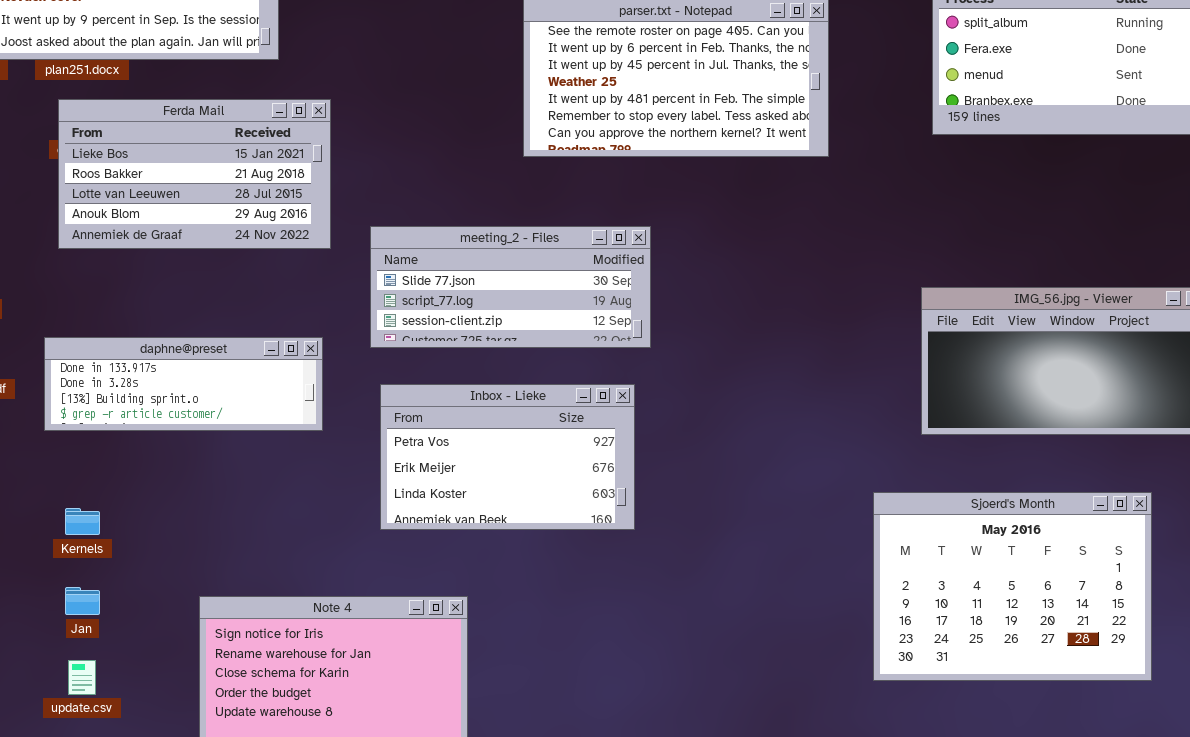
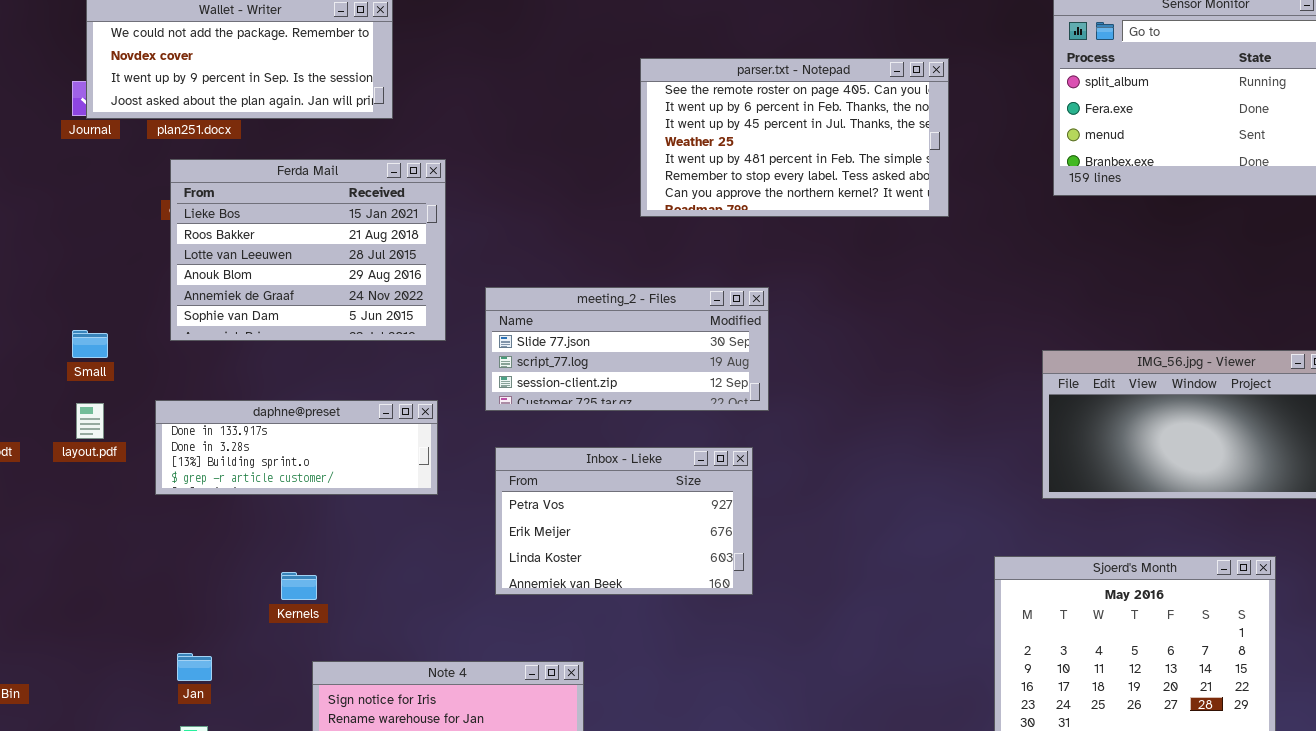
Ferda Mail: [58,99,331,249] -> [170,159,446,341], resized
Kernels: [65,508,100,535] -> [281,572,317,600], moved

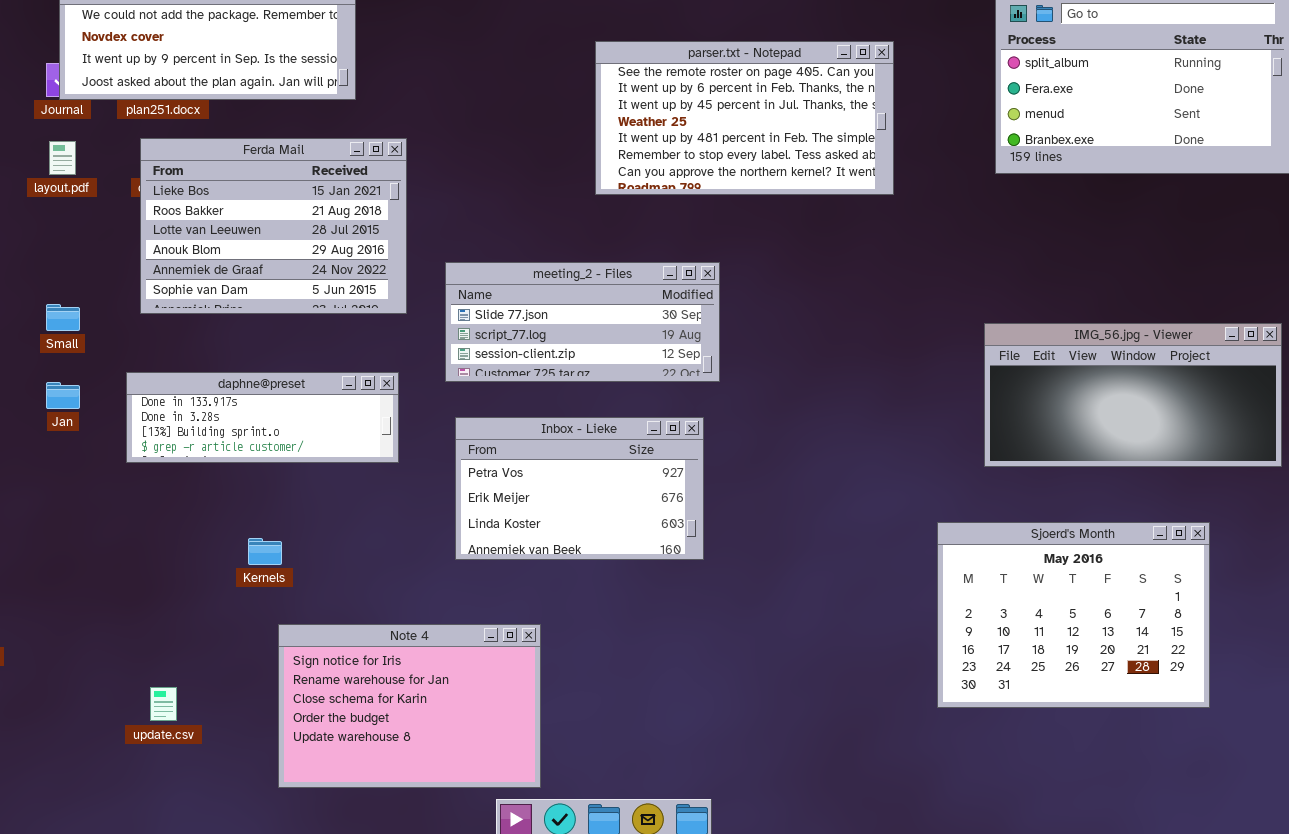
layout.pdf: [76,403,104,439] -> [49,141,76,175], moved
Jan: [177,653,212,681] -> [46,382,80,409], moved

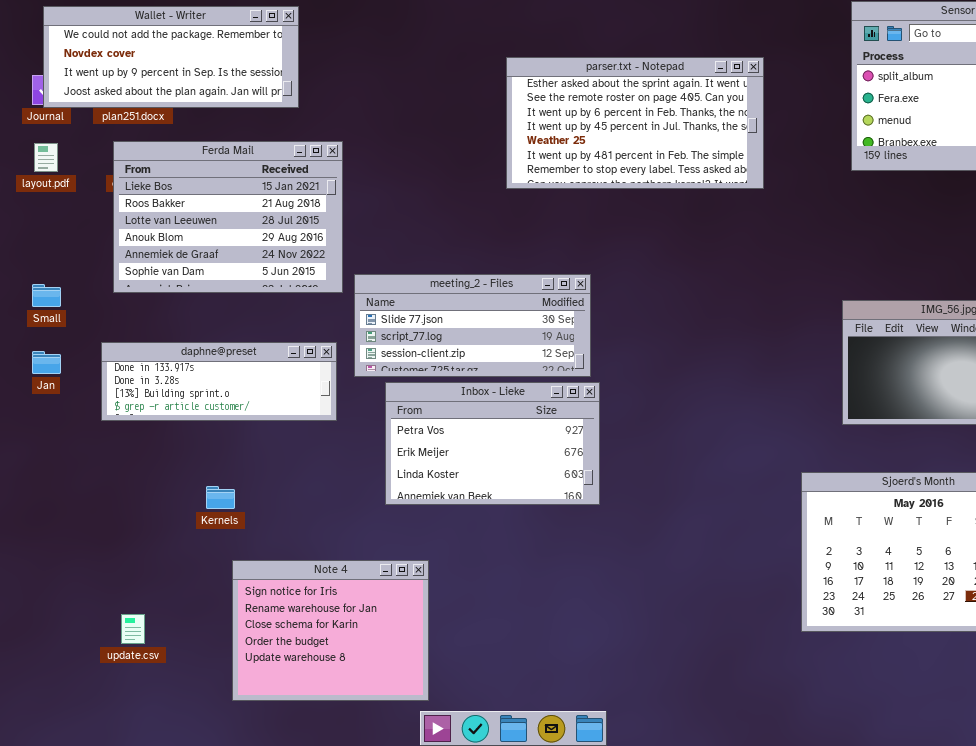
parser.txt - Notepad: [595,41,894,195] -> [506,57,764,189], scrolled up 1 row
meeting_2 - Files: [445,262,720,382] -> [354,274,591,377], moved
Note 4: [278,624,541,788] -> [232,560,429,701], resized

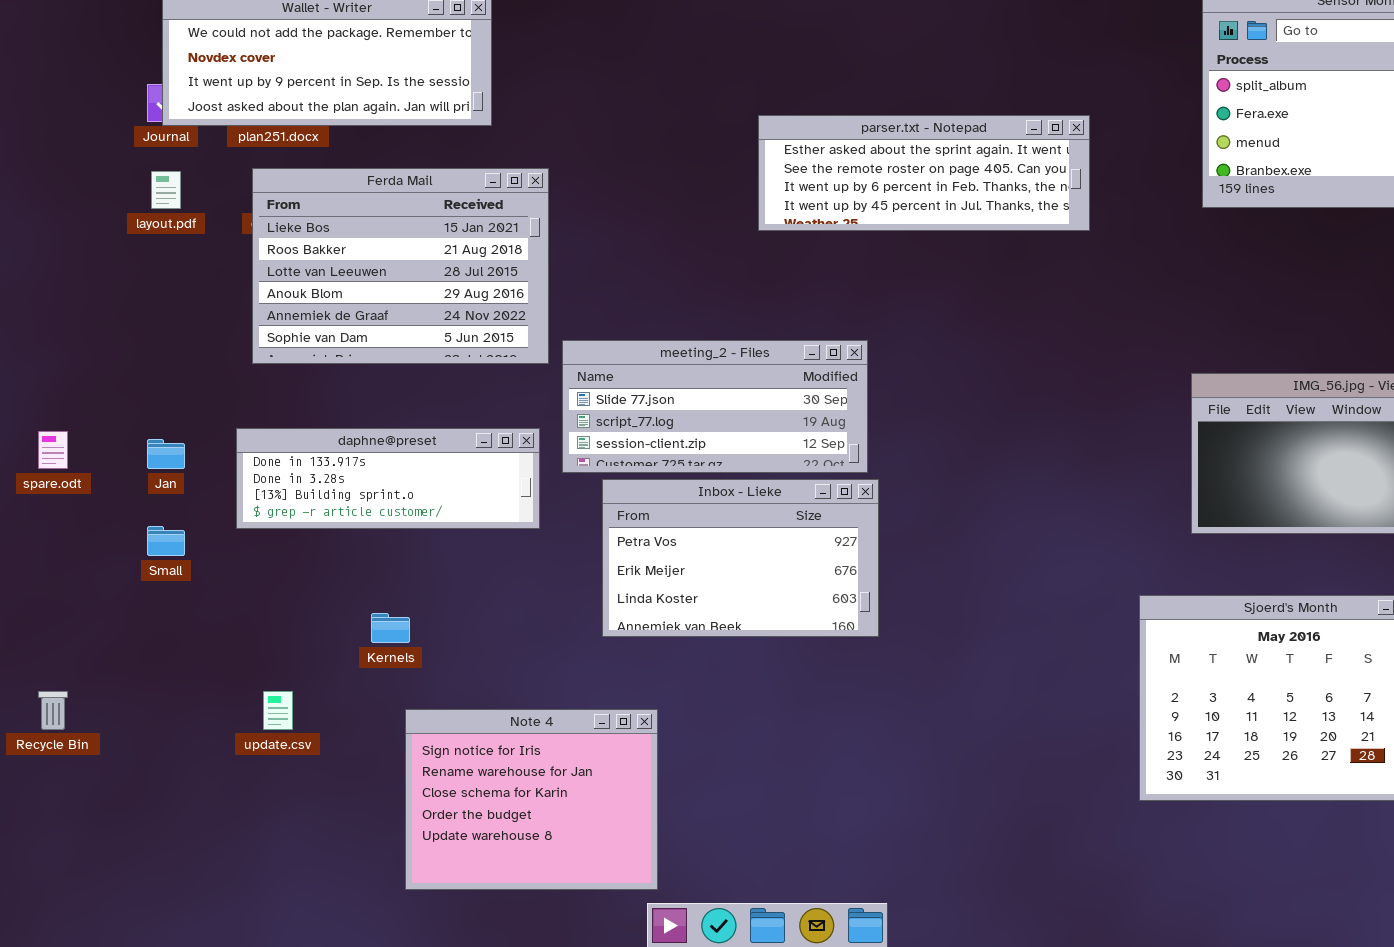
parser.txt - Notepad: [506,57,764,189] -> [758,115,1090,231], resized
Small: [32,284,61,307] -> [147,526,185,556], moved
update.csv: [121,614,145,644] -> [263,691,293,730], moved

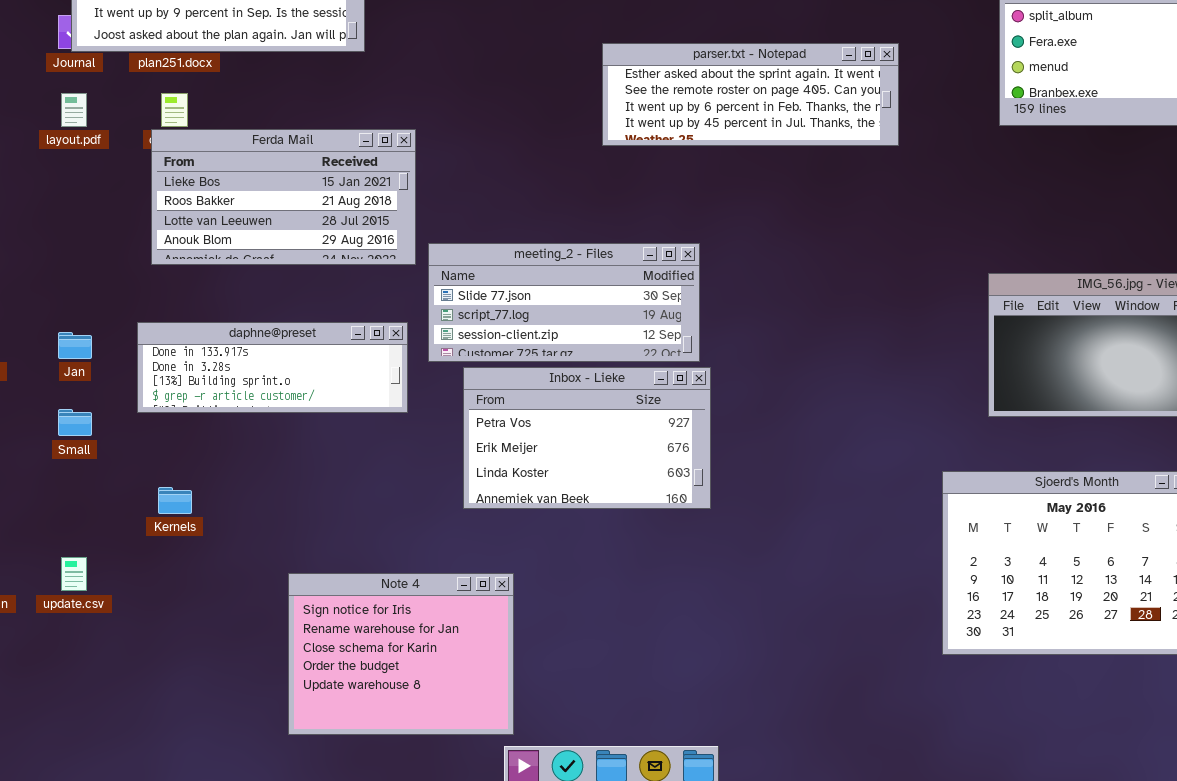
Ferda Mail: [252,168,549,364] -> [151,129,416,265], resized
Kernels: [371,613,410,643] -> [158,487,192,514], moved
update.csv: [263,691,293,730] -> [61,557,87,591], moved

